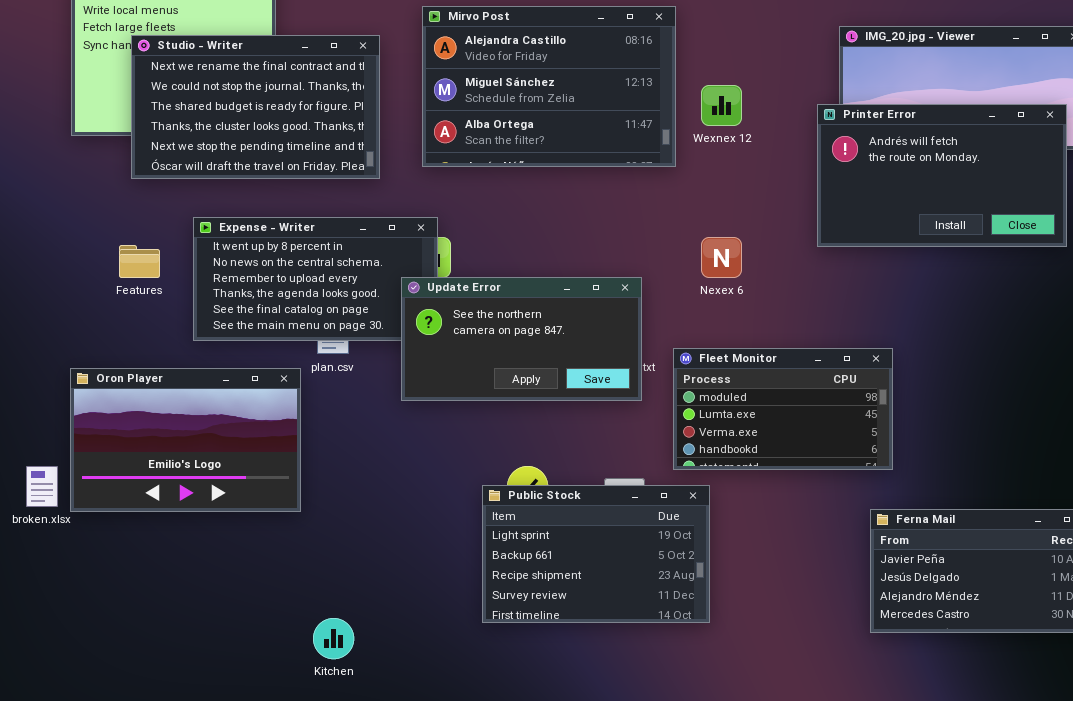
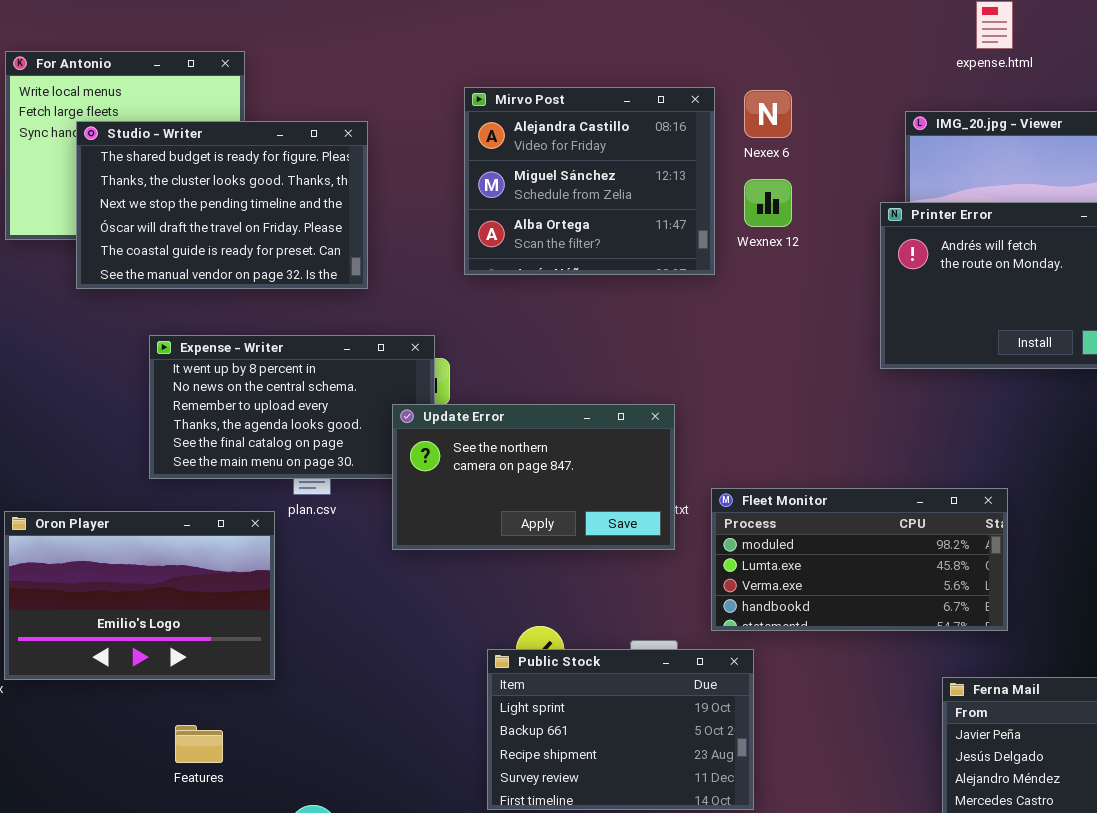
Mirvo Post: [422,6,676,167] -> [464,87,715,275], resized
Studio - Writer: [131,35,380,179] -> [76,121,368,289], scrolled down 2 rows
Nexex 6: [701,237,742,278] -> [744,90,792,138], moved
Features: [119,245,160,278] -> [175,725,223,763], moved
Fleet Monitor: [673,348,893,470] -> [711,488,1008,631], resized

